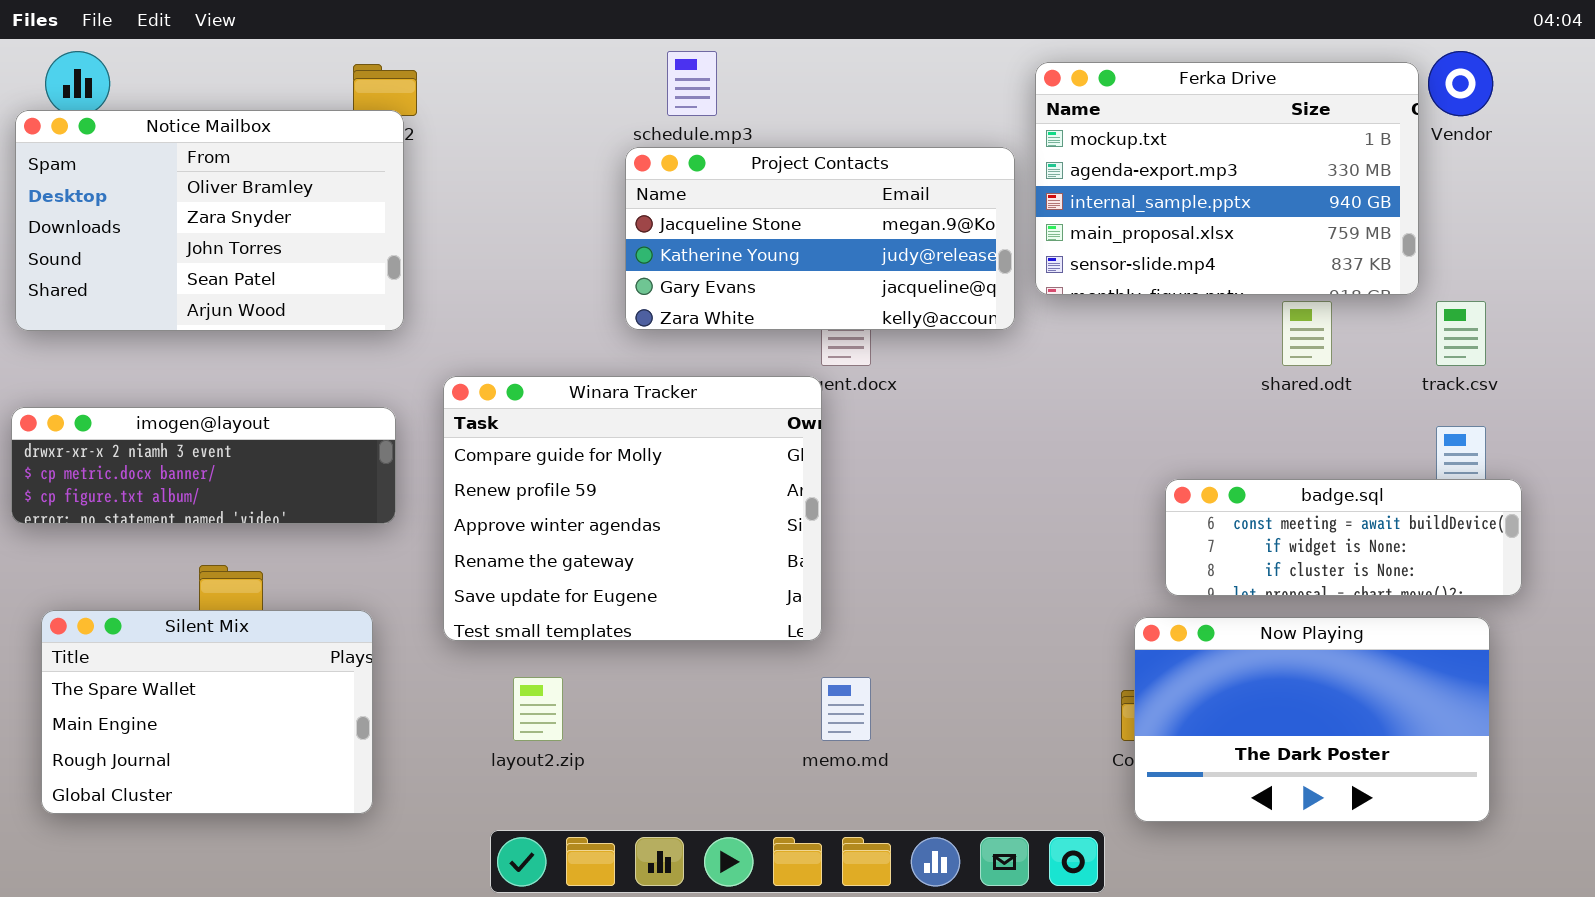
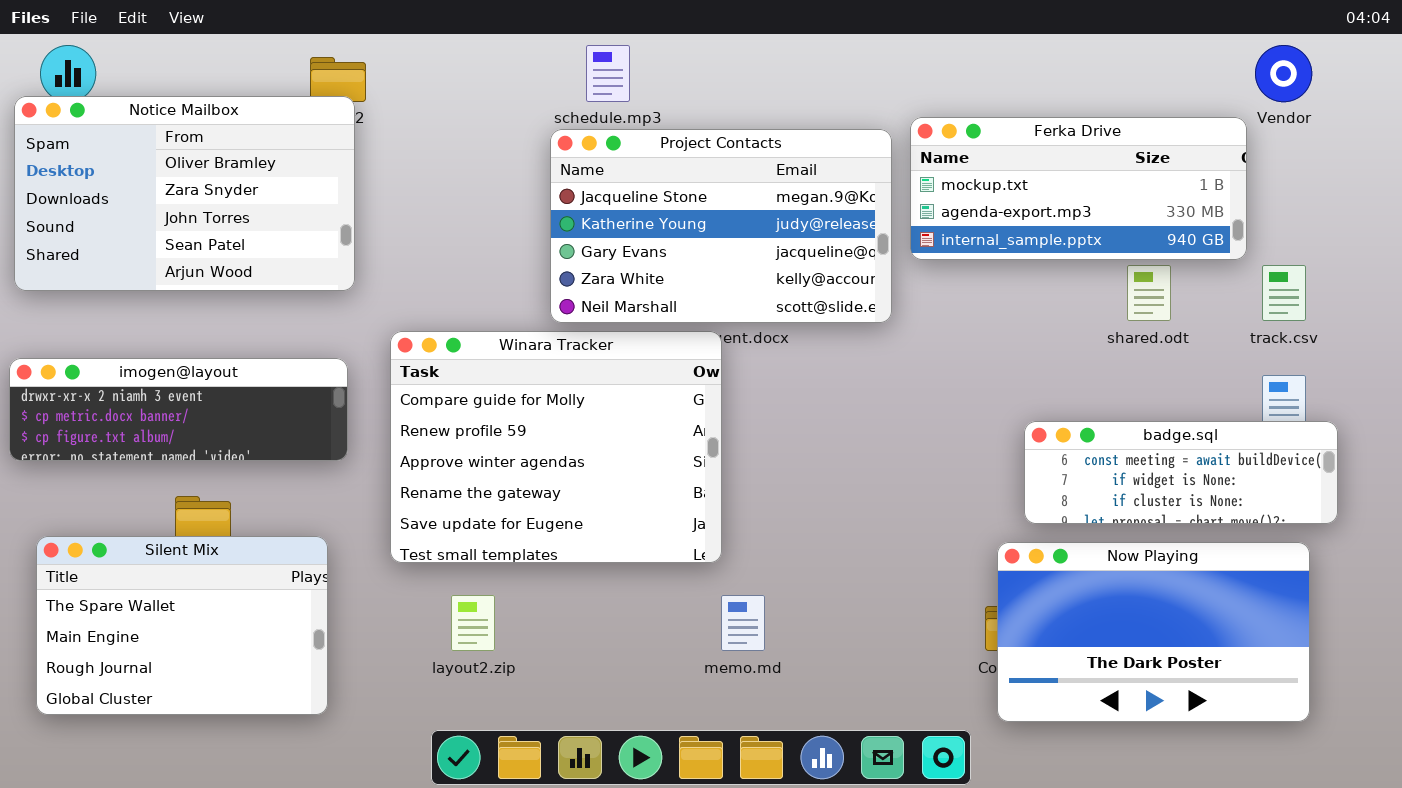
Ferka Drive: [1035,62,1419,295] -> [910,117,1247,260], resized
Project Contacts: [625,147,1015,330] -> [550,129,892,323], resized

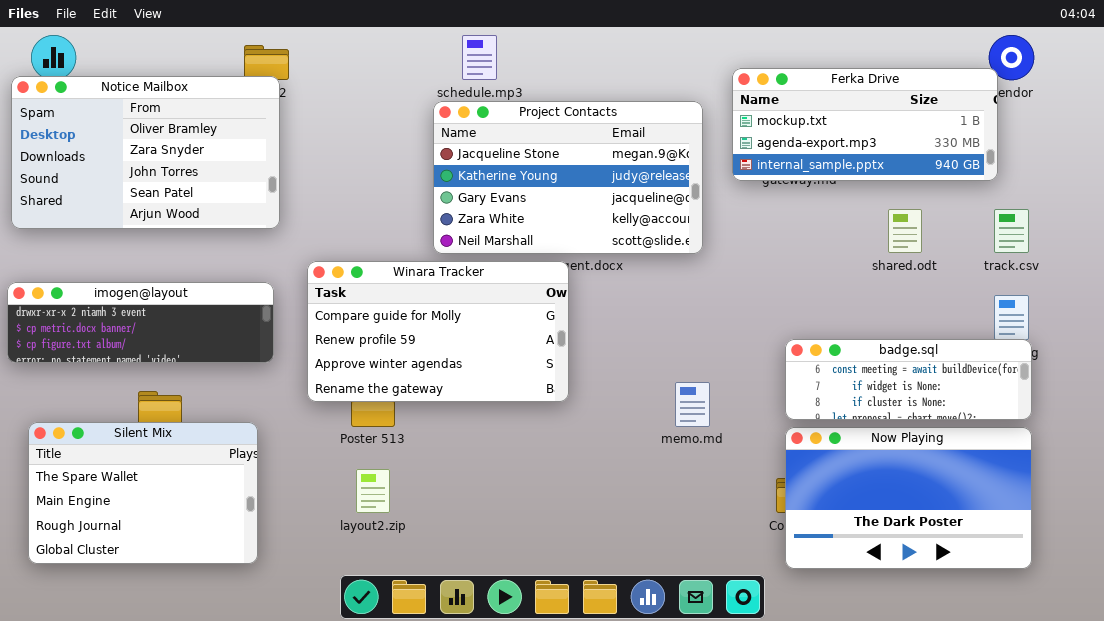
Ferka Drive: [910,117,1247,260] -> [732,68,998,181], moved
Winara Tracker: [390,331,722,563] -> [307,261,569,402], resized
badge.sql: [1024,421,1338,524] -> [785,339,1032,420], moved
memo.md: [721,595,765,651] -> [675,382,710,427], moved

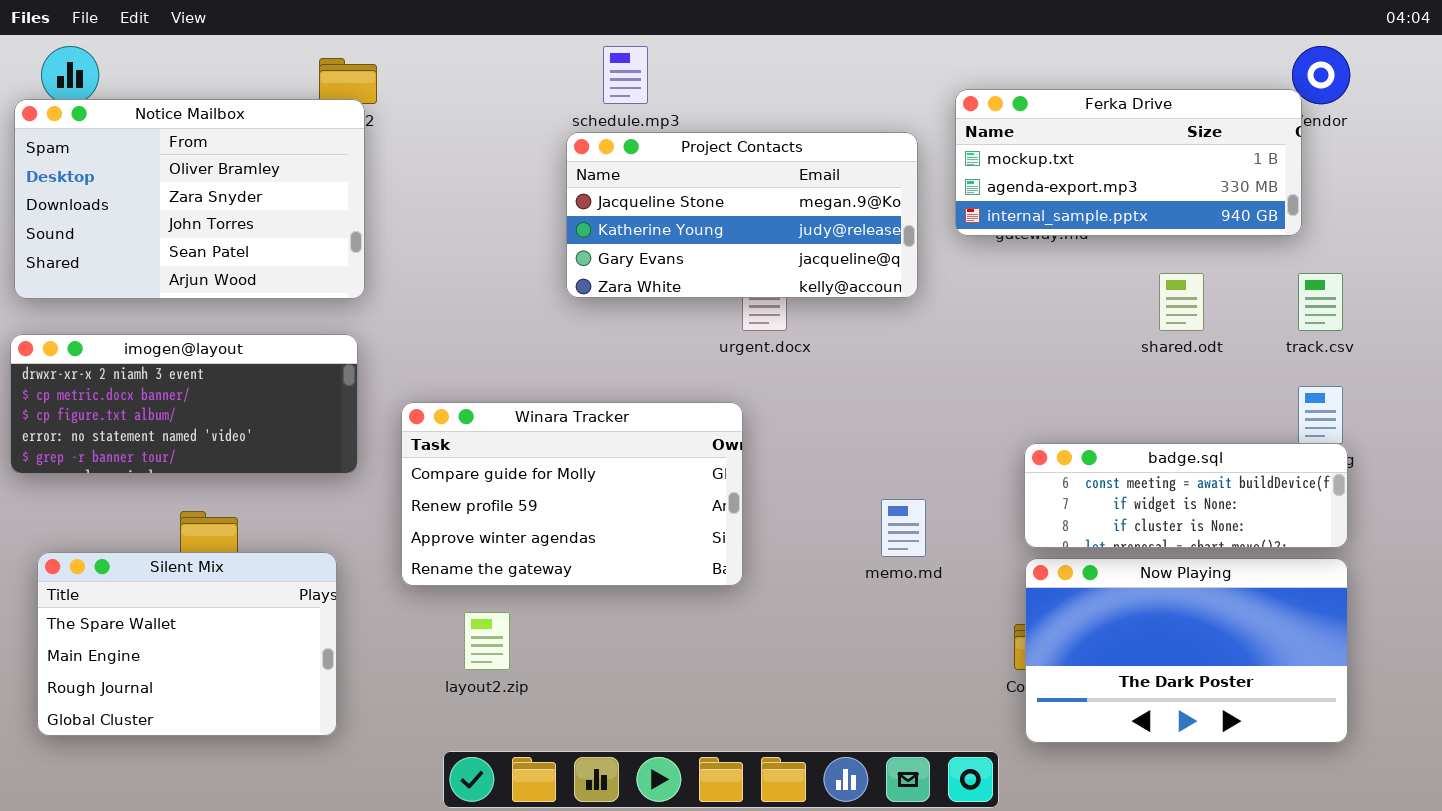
Project Contacts: [433,101,703,254] -> [566,132,918,298], resized
Winara Tracker: [307,261,569,402] -> [401,402,743,586], moved
imogen@layout: [7,282,274,363] -> [10,334,358,474], resized

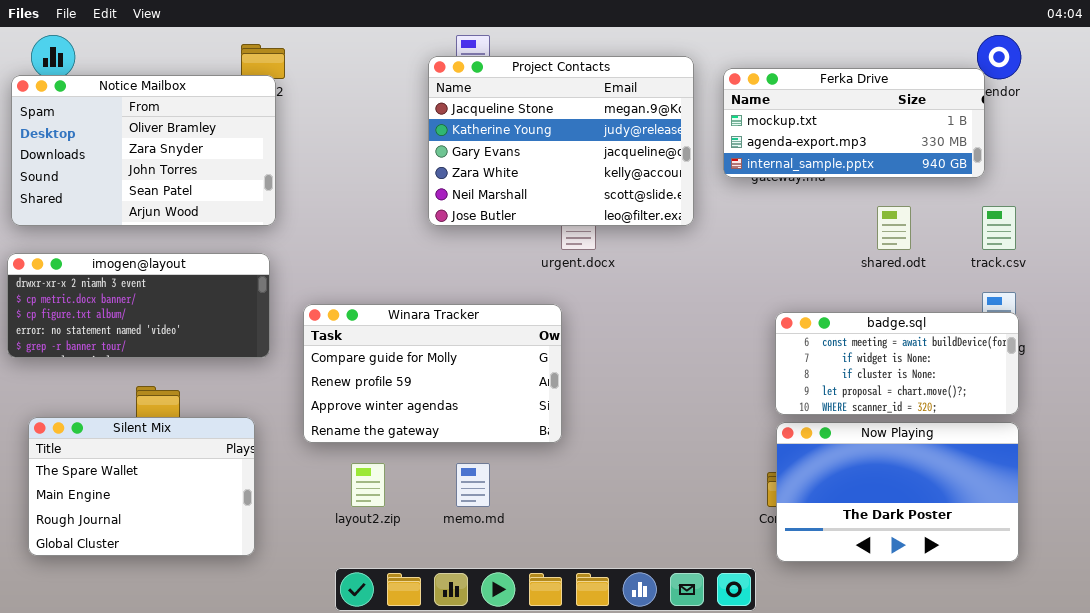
Project Contacts: [566,132,918,298] -> [428,56,694,226], resized
badge.sql: [1024,443,1348,548] -> [775,312,1019,415], resized
memo.md: [881,499,926,557] -> [456,463,490,507], moved

